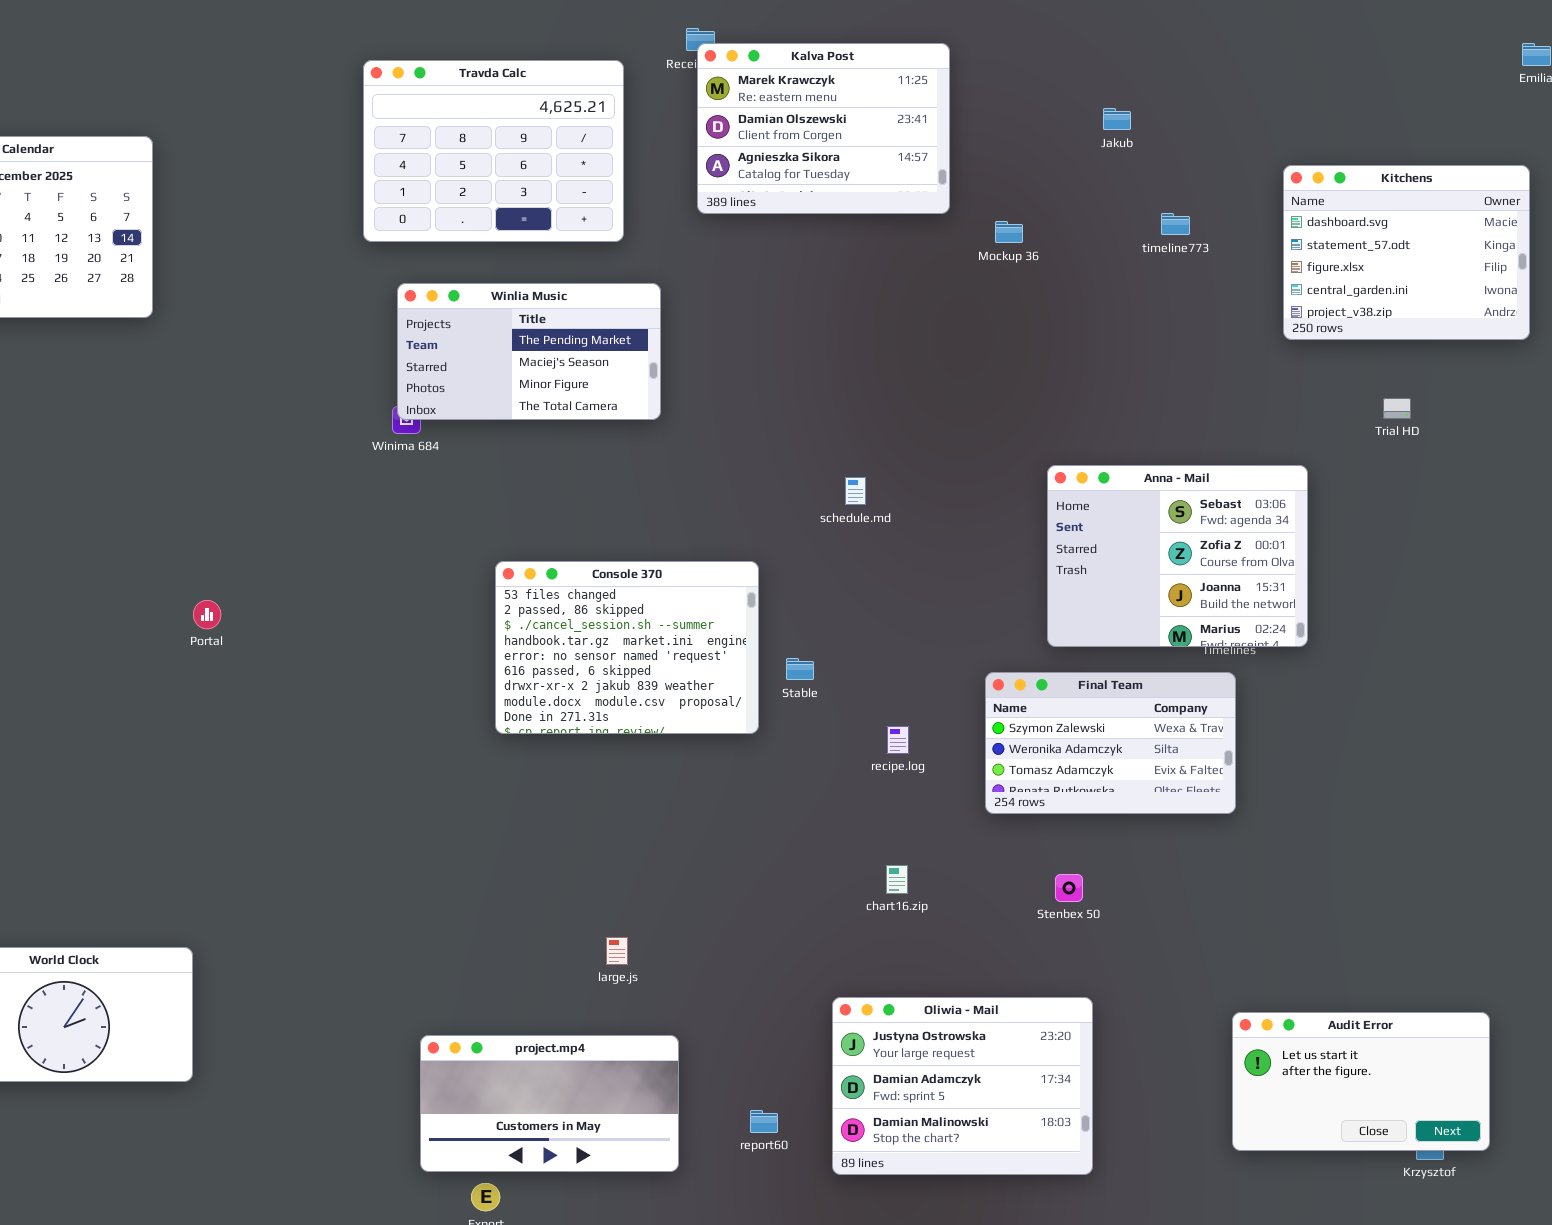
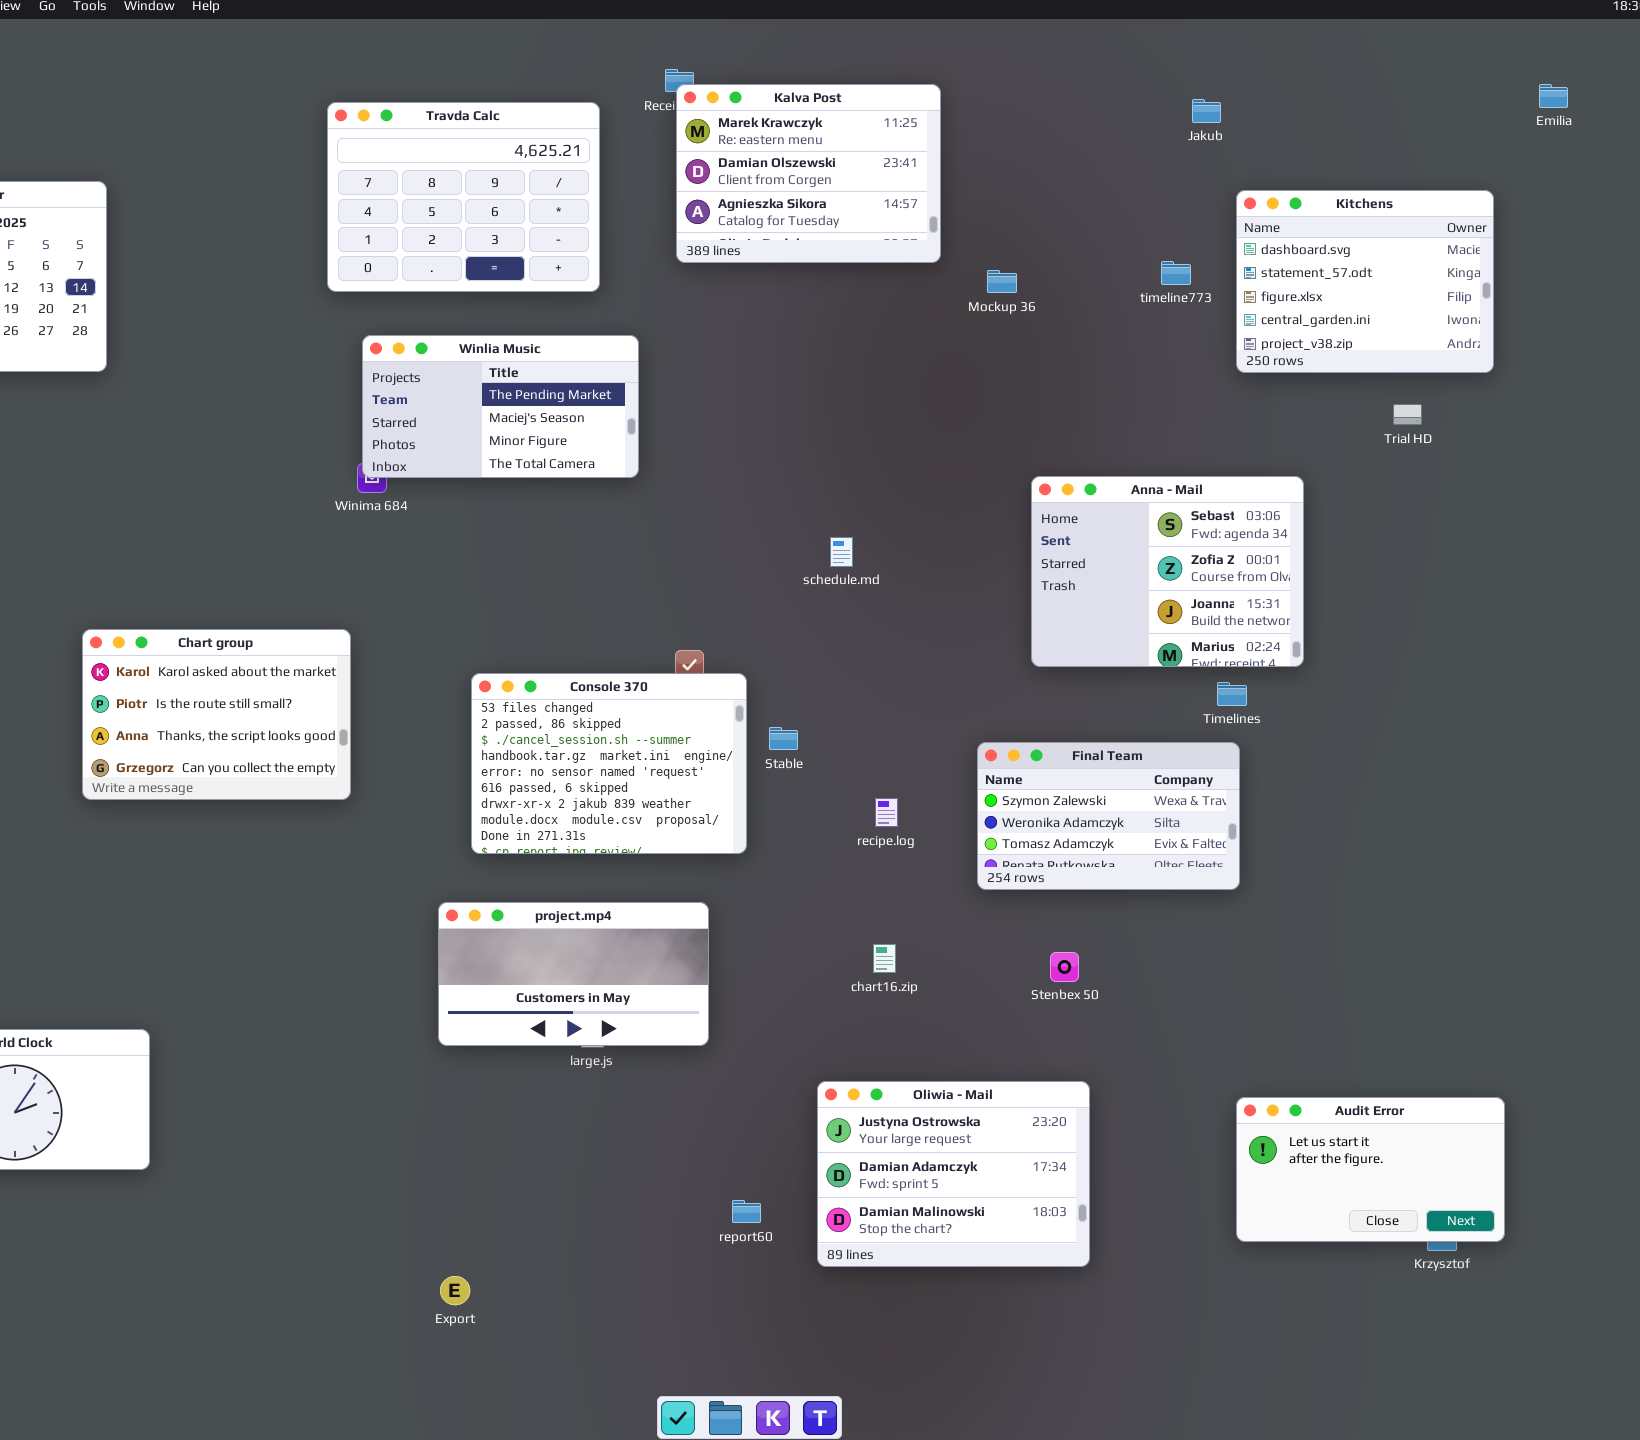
Jakub: [1103,108,1131,130] -> [1192,99,1221,123], moved
Kitchens: [1283,165,1530,340] -> [1236,190,1494,373], moved
Trial HD: [1383,398,1411,419] -> [1393,404,1422,425], moved
Anna - Mail: [1047,465,1308,647] -> [1031,476,1304,667], moved
Console 370: [495,561,759,734] -> [471,673,747,854], moved
Chart group: none -> [82,629,351,800], opened
project.mp4: [420,1035,679,1172] -> [438,902,709,1046], moved

